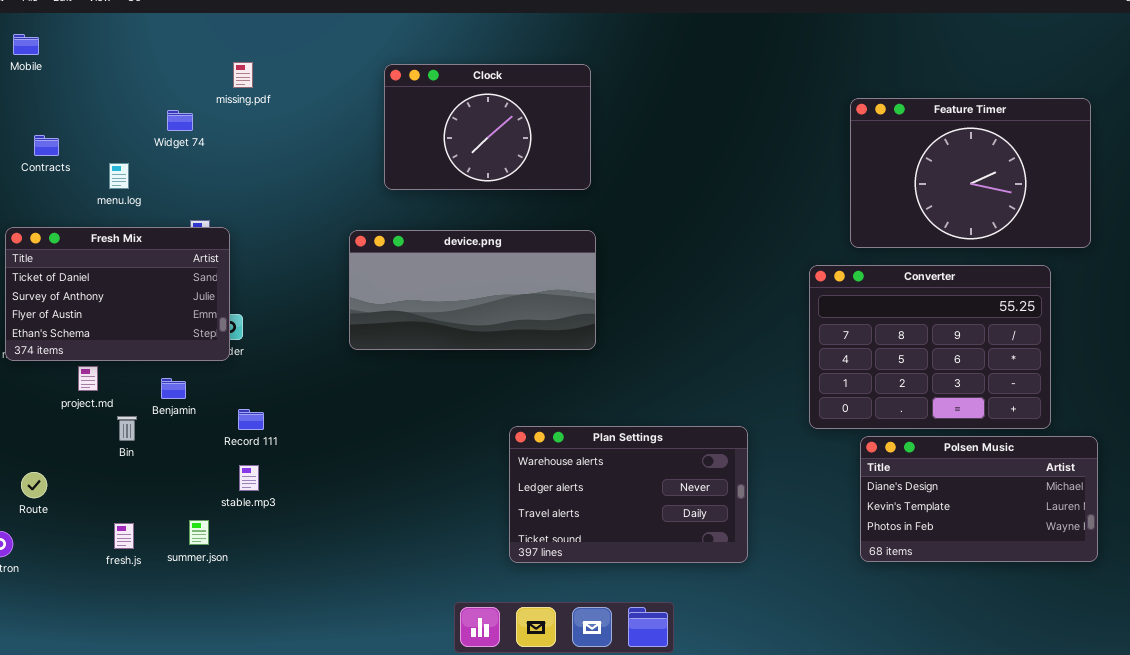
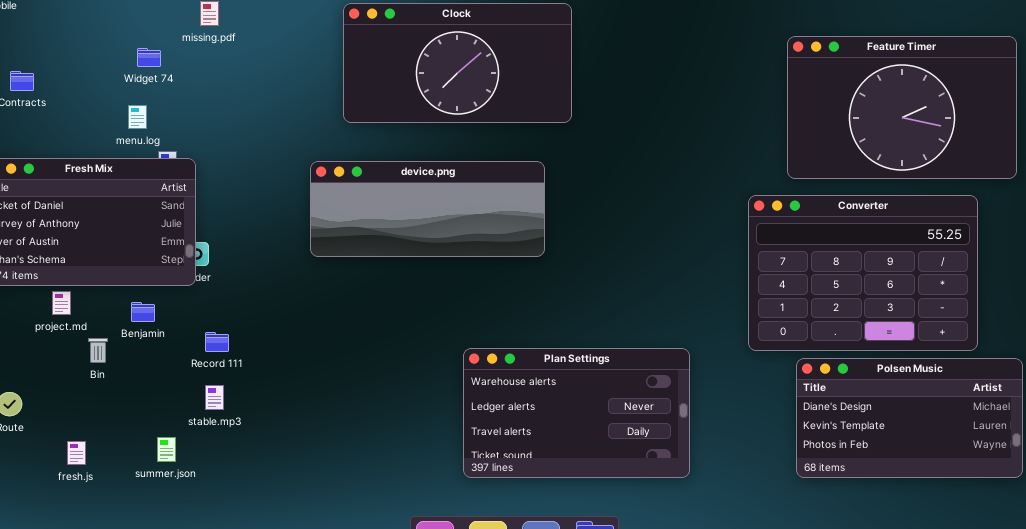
Clock: [384,64,591,190] -> [343,3,572,123], resized
menu.log: [109,163,129,189] -> [128,105,147,129], moved
device.png: [349,230,596,350] -> [310,161,545,257], resized
fresh.js: [114,523,134,549] -> [67,441,86,465], moved

